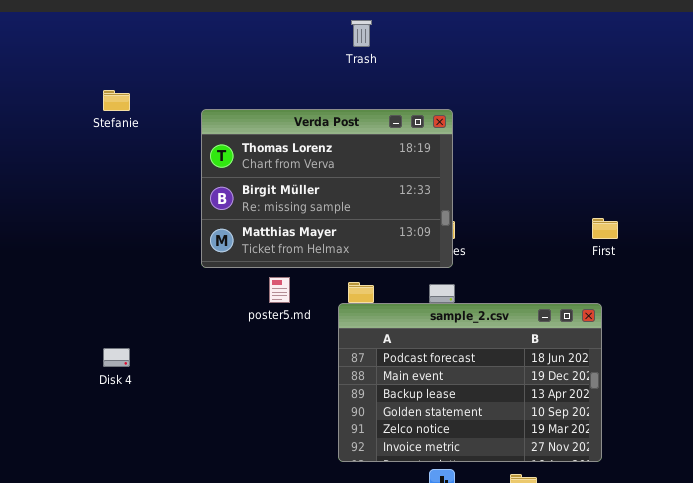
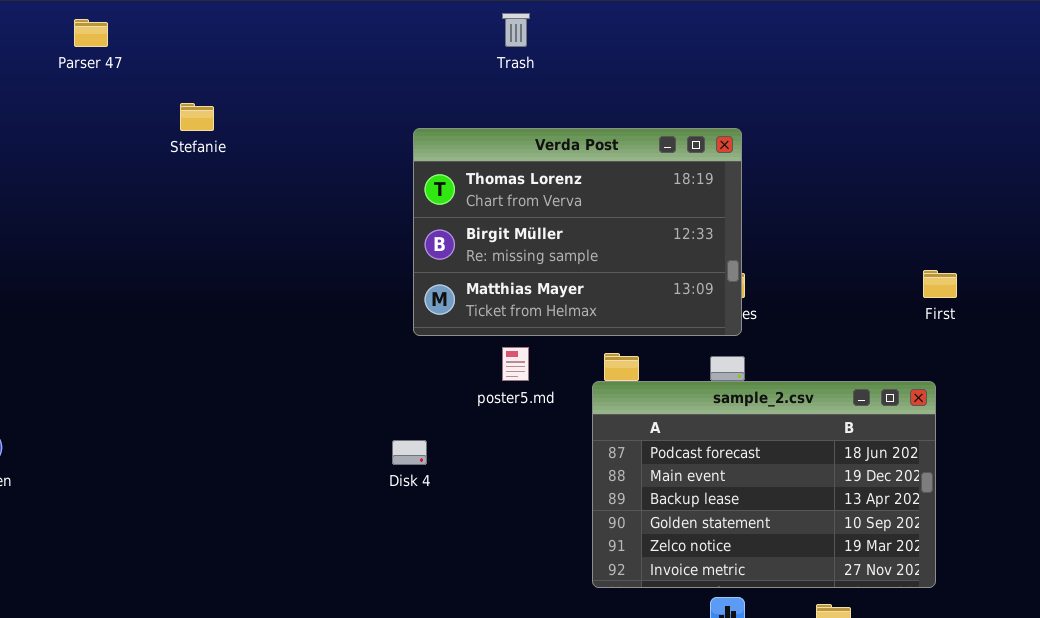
Trash: [351,20,372,47] -> [502,13,530,47], moved
Stefanie: [103,90,130,111] -> [180,103,214,131], moved
Disk 4: [103,348,130,367] -> [392,440,427,465], moved

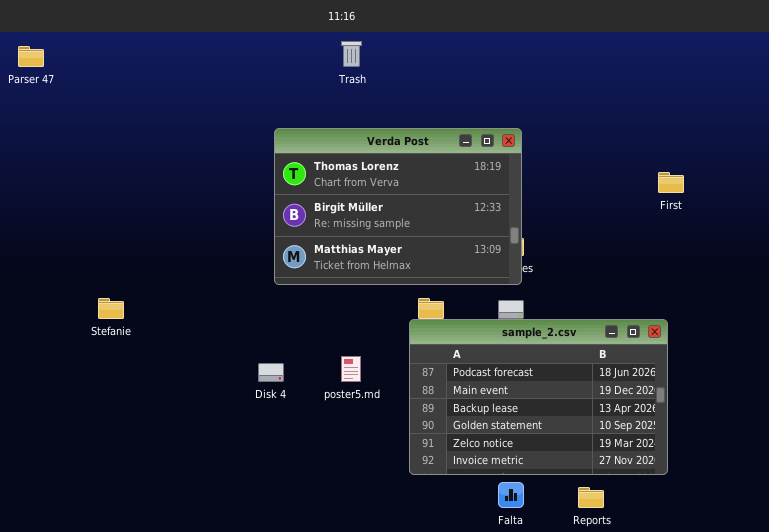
Stefanie: [180,103,214,131] -> [98,298,124,319], moved
First: [923,270,957,298] -> [658,172,684,193], moved
poster5.md: [502,347,529,381] -> [341,356,361,382], moved

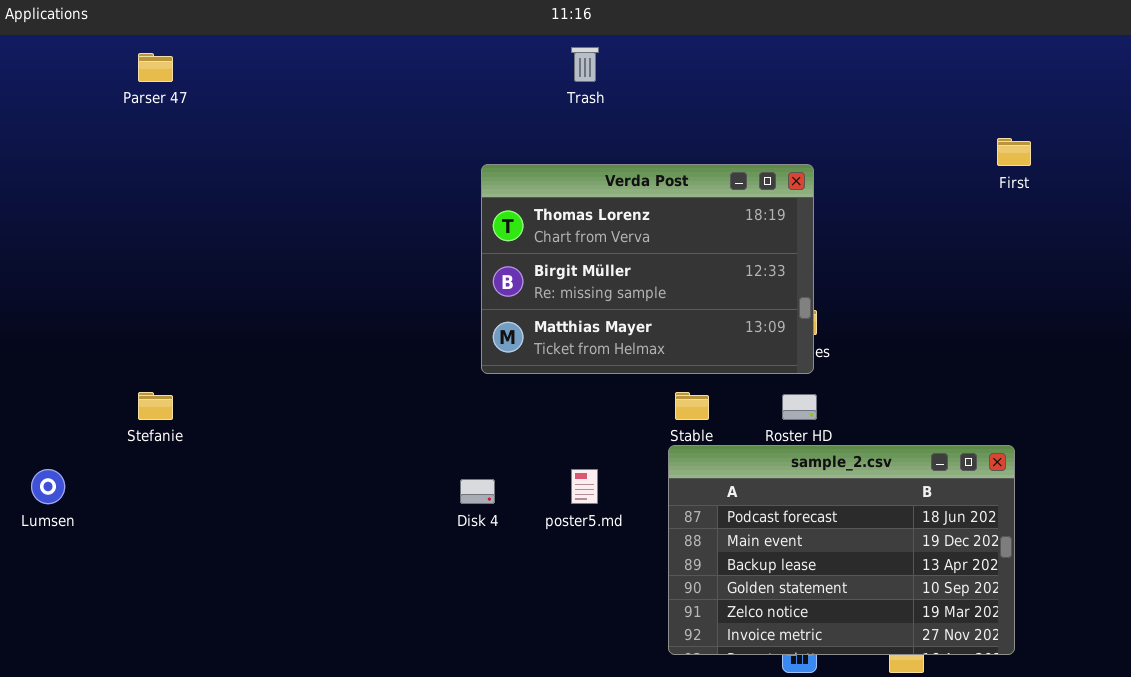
First: [658,172,684,193] -> [997,138,1031,166], moved
Stefanie: [98,298,124,319] -> [138,392,173,420], moved
sample_2.csv: [409,319,668,475] -> [668,445,1015,655], moved

